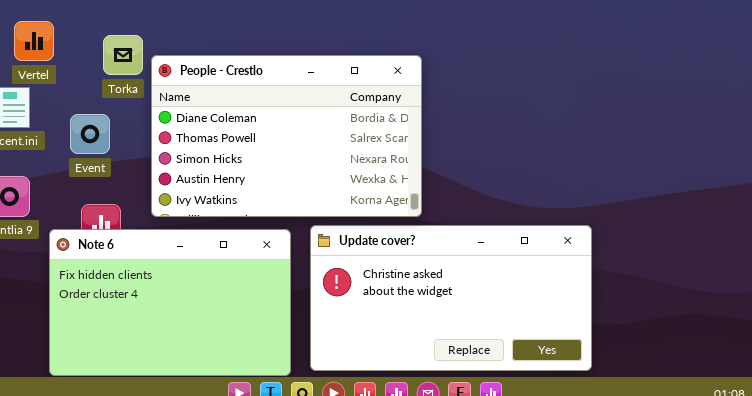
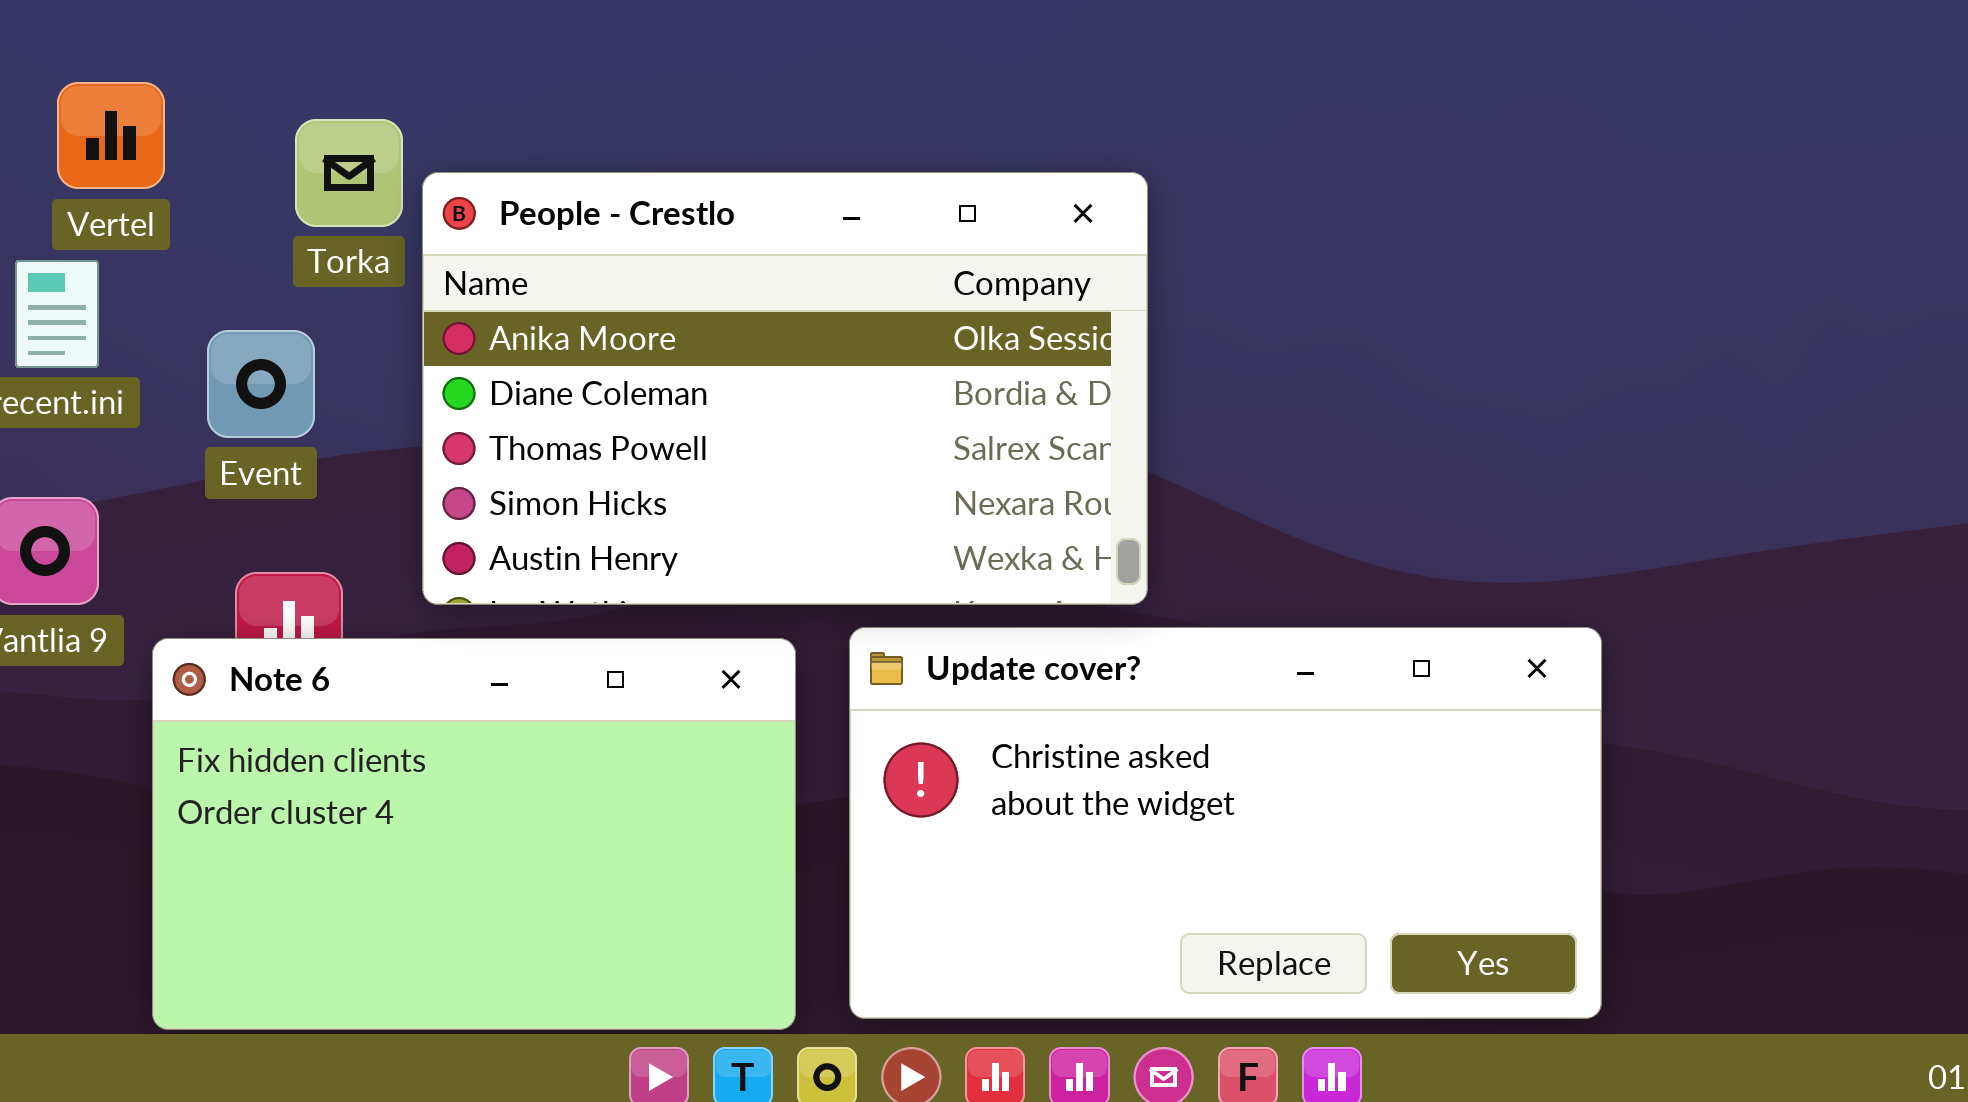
People - Crestlo: [151,55,422,217] -> [422,172,1148,605], scrolled up 1 row

